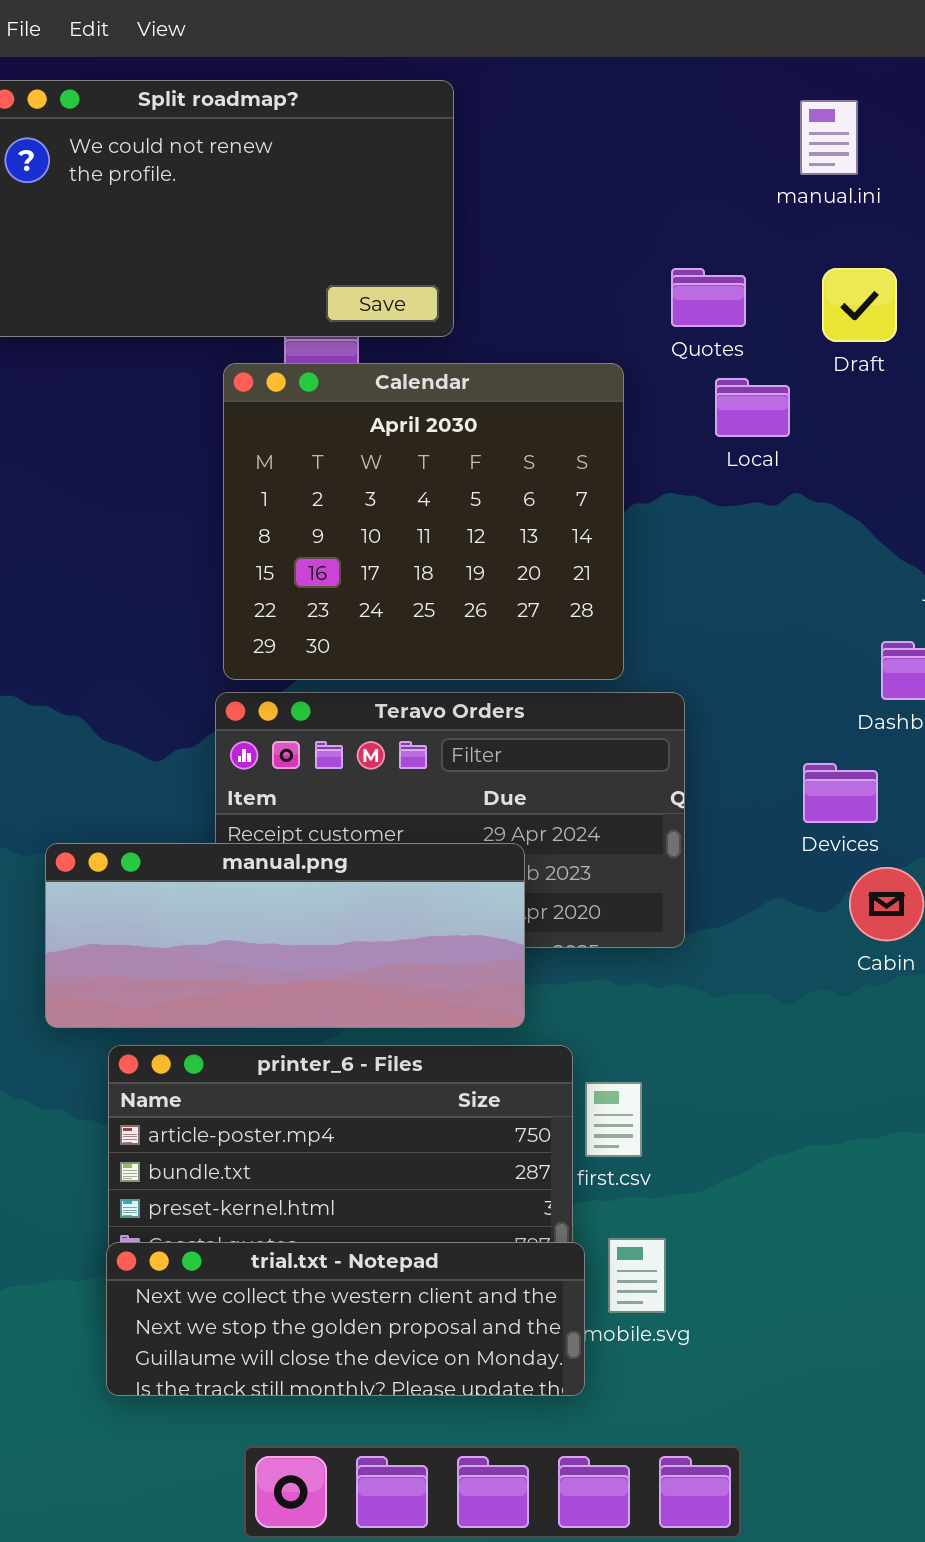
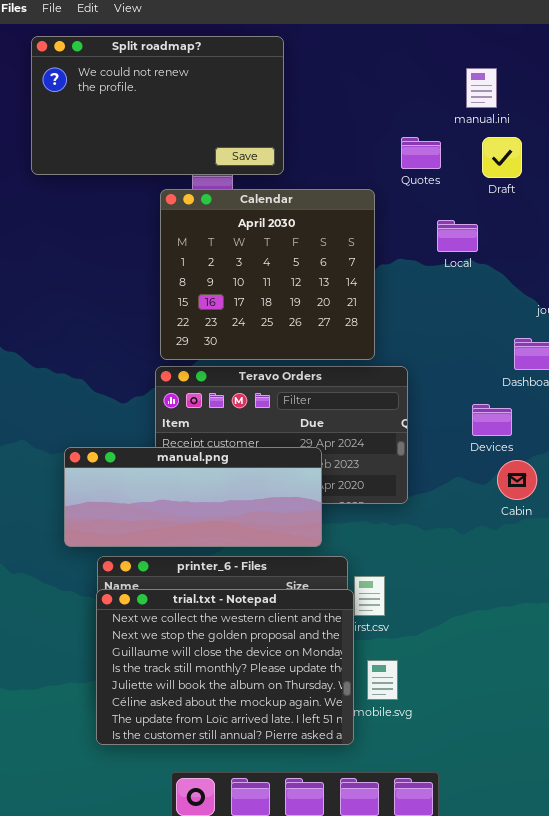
manual.ini: [800,100,858,175] -> [466,68,497,108], moved
Local: [715,378,790,437] -> [437,220,478,252], moved
trial.txt - Notepad: [106,1242,585,1396] -> [96,589,354,745], resized

